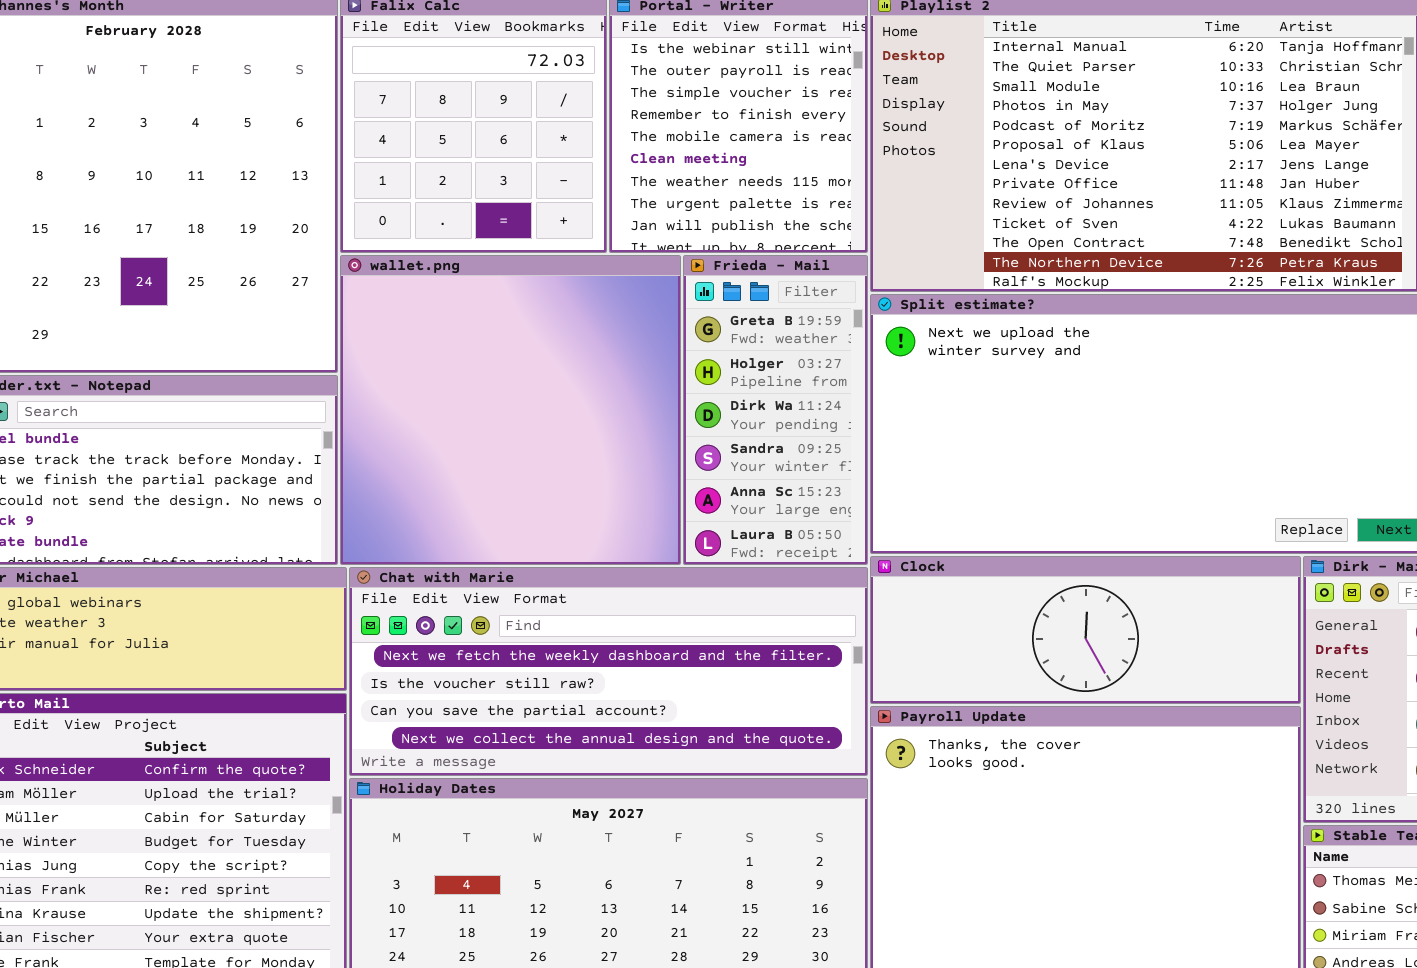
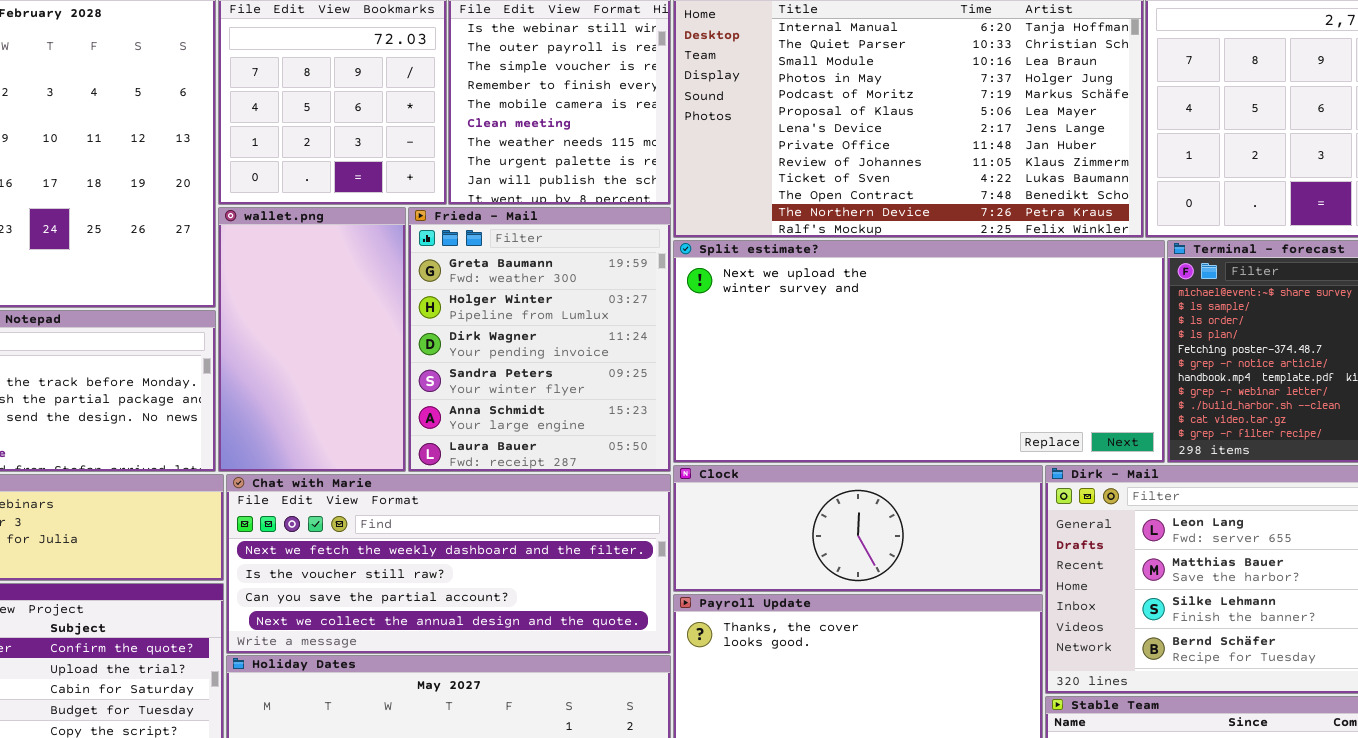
wallet.png: [340,255,681,565] -> [218,207,406,472], resized
Frieda - Mail: [683,255,868,565] -> [408,207,671,472], resized

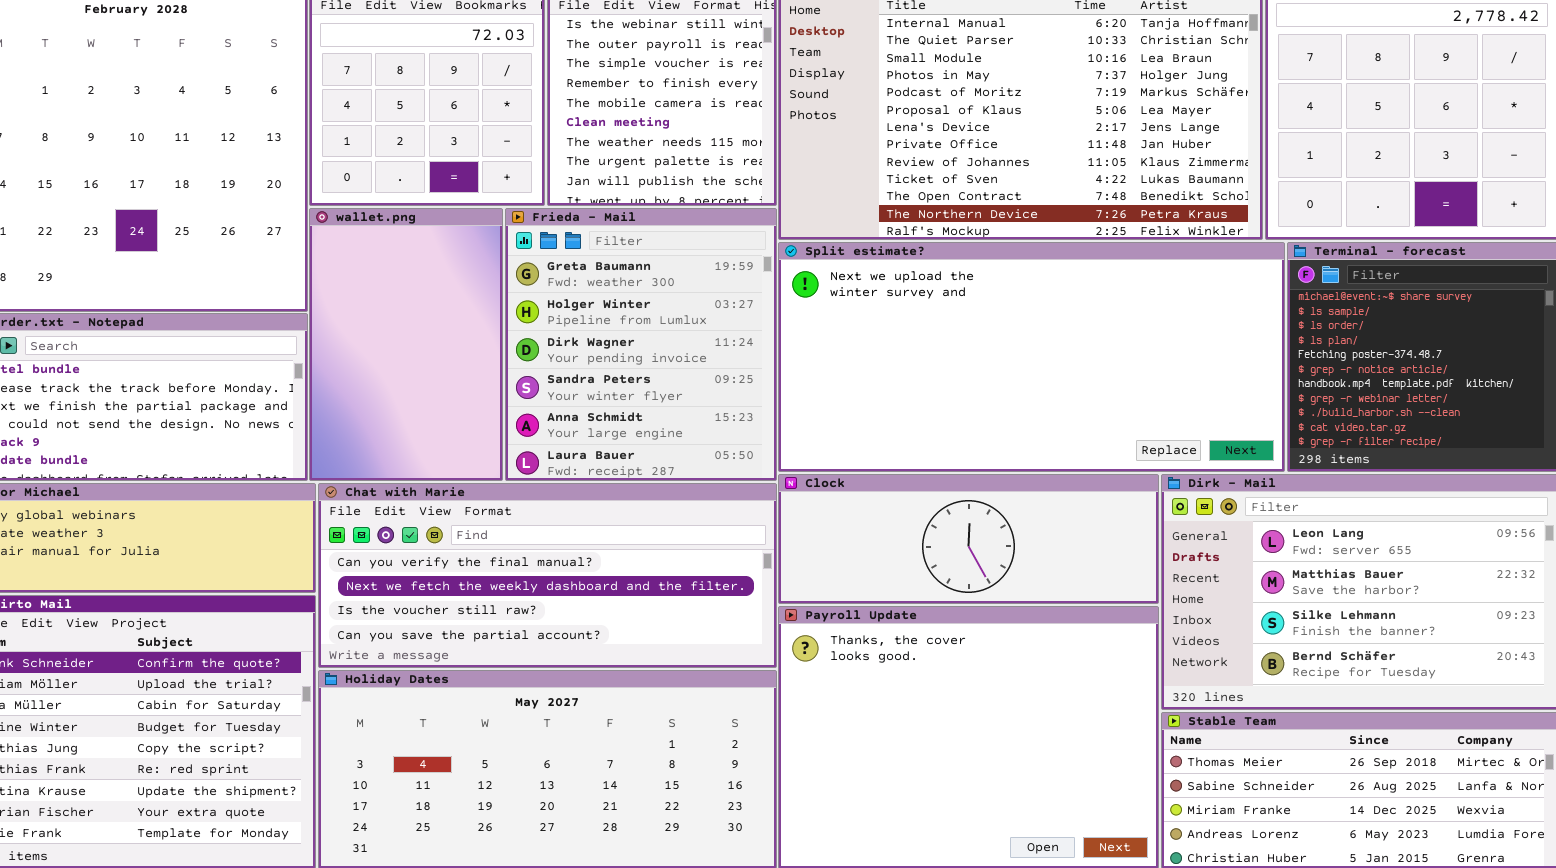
Chat with Marie: [226,474,671,654] -> [318,483,777,668], scrolled up 1 row

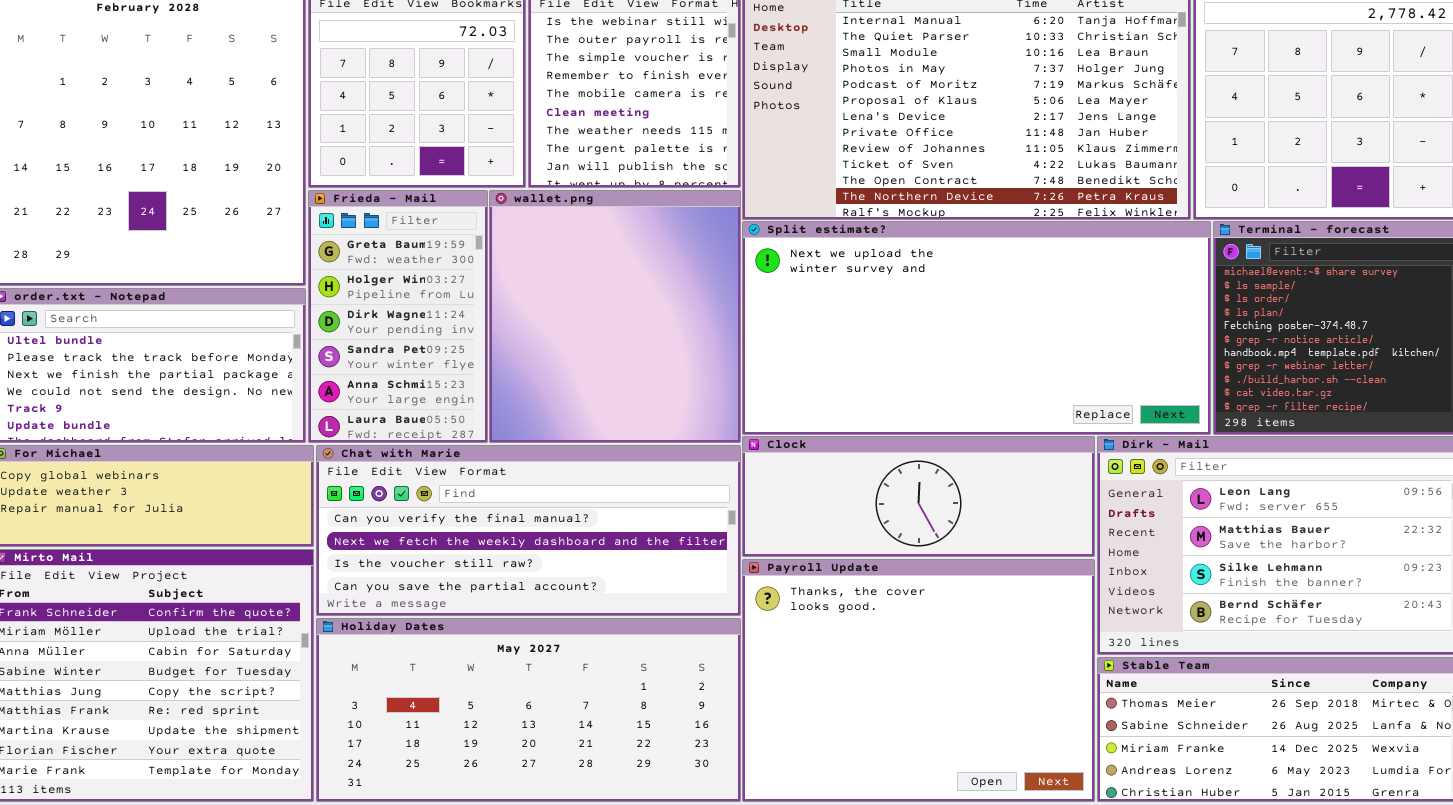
wallet.png: [309,208,503,481] -> [489,190,741,443], moved, resized
Frieda - Mail: [505,208,777,481] -> [308,190,488,443], moved, resized

